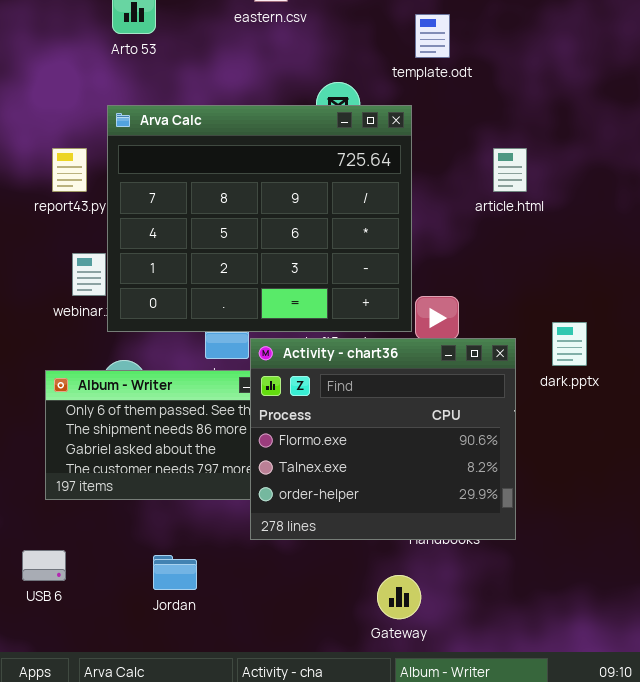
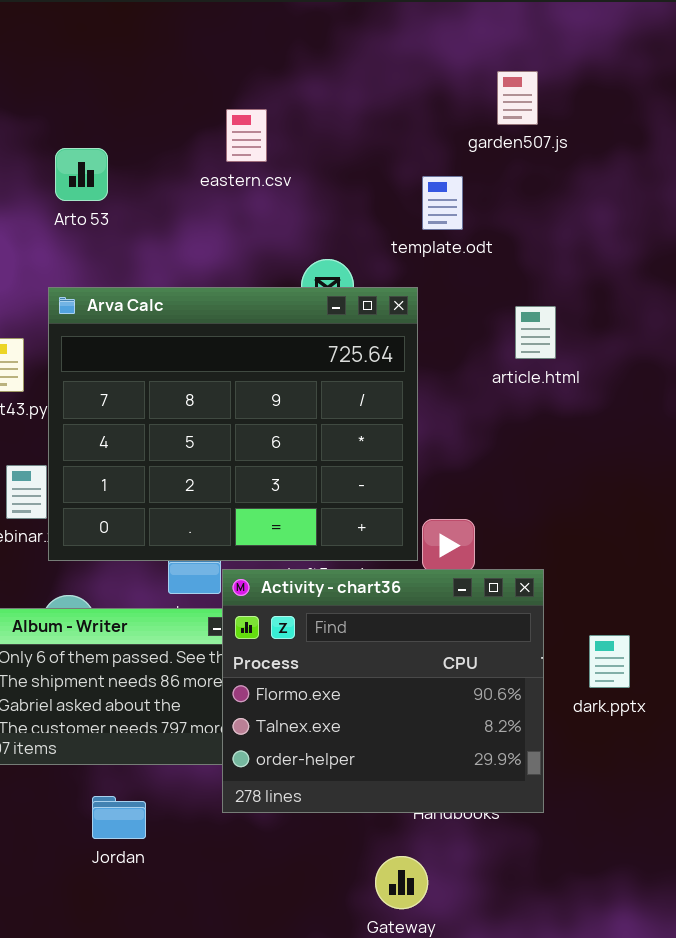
article.html: [493,148,527,192] -> [515,306,556,359], moved
dark.pptx: [552,322,587,366] -> [589,635,630,688], moved
Jordan: [153,555,197,590] -> [92,796,146,839], moved

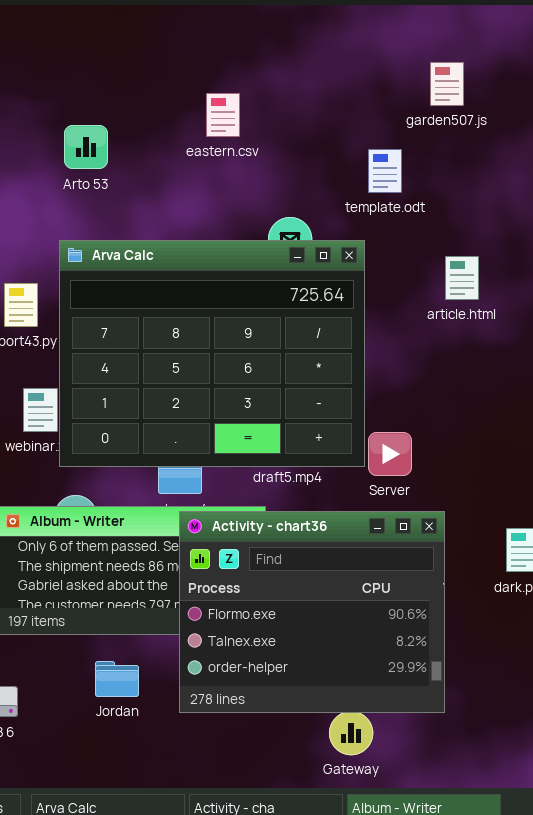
Activity - chart36: [222,569,544,813] -> [179,511,445,713], moved

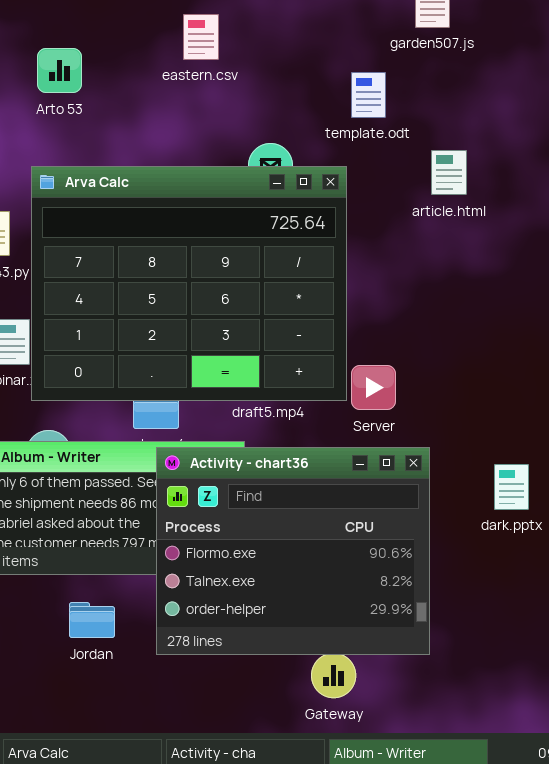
article.html: [445,256,479,300] -> [431,150,467,195], moved

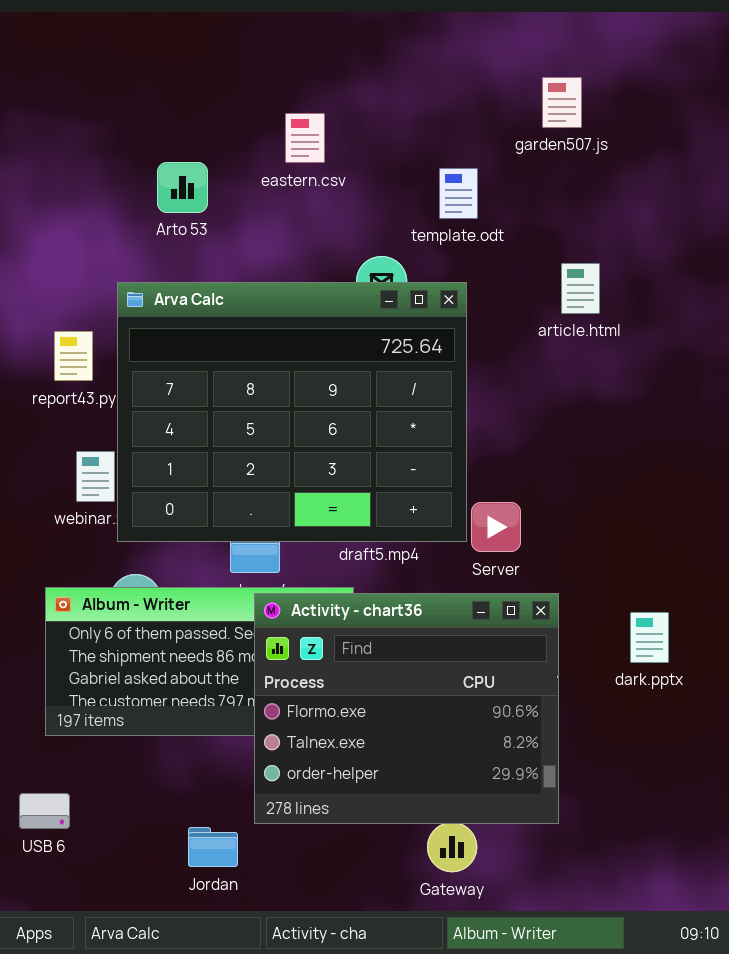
Arto 53: [37,48,82,93] -> [157,162,208,213], moved
template.odt: [351,72,386,118] -> [439,168,478,219], moved
Jordan: [69,602,115,638] -> [188,827,238,867], moved

